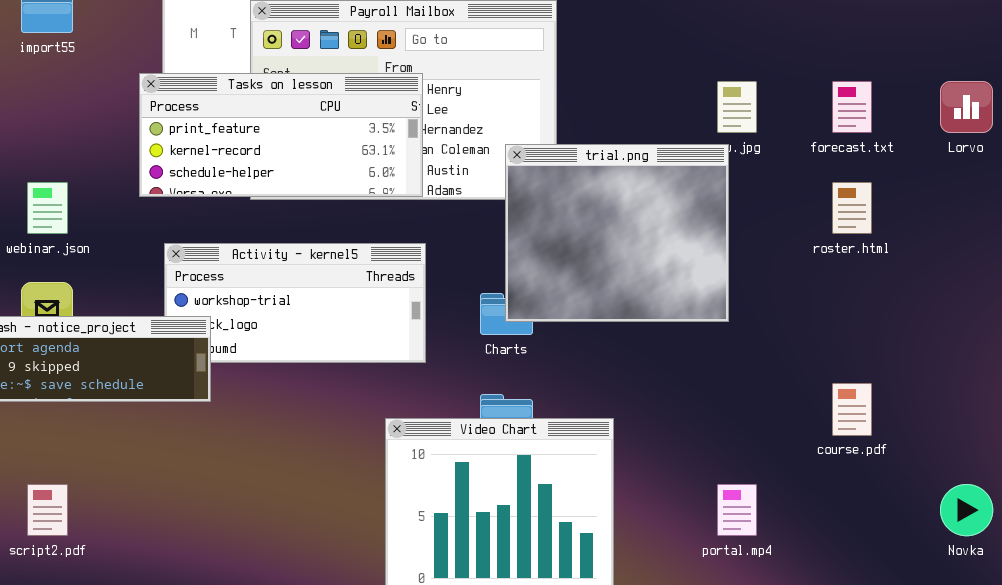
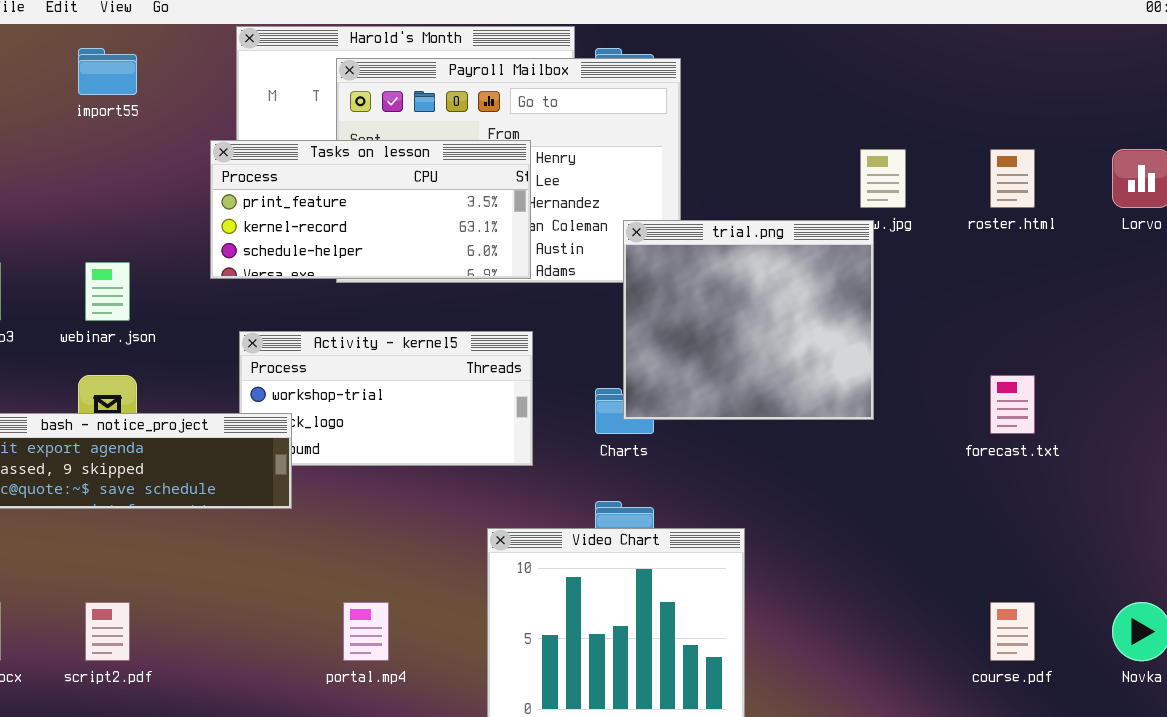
forecast.txt: [832,81,872,133] -> [990,375,1035,434], moved
roster.html: [832,182,872,234] -> [990,149,1035,208], moved
course.pdf: [832,383,872,436] -> [990,602,1035,661], moved
portal.mp4: [717,484,757,536] -> [343,602,389,661], moved

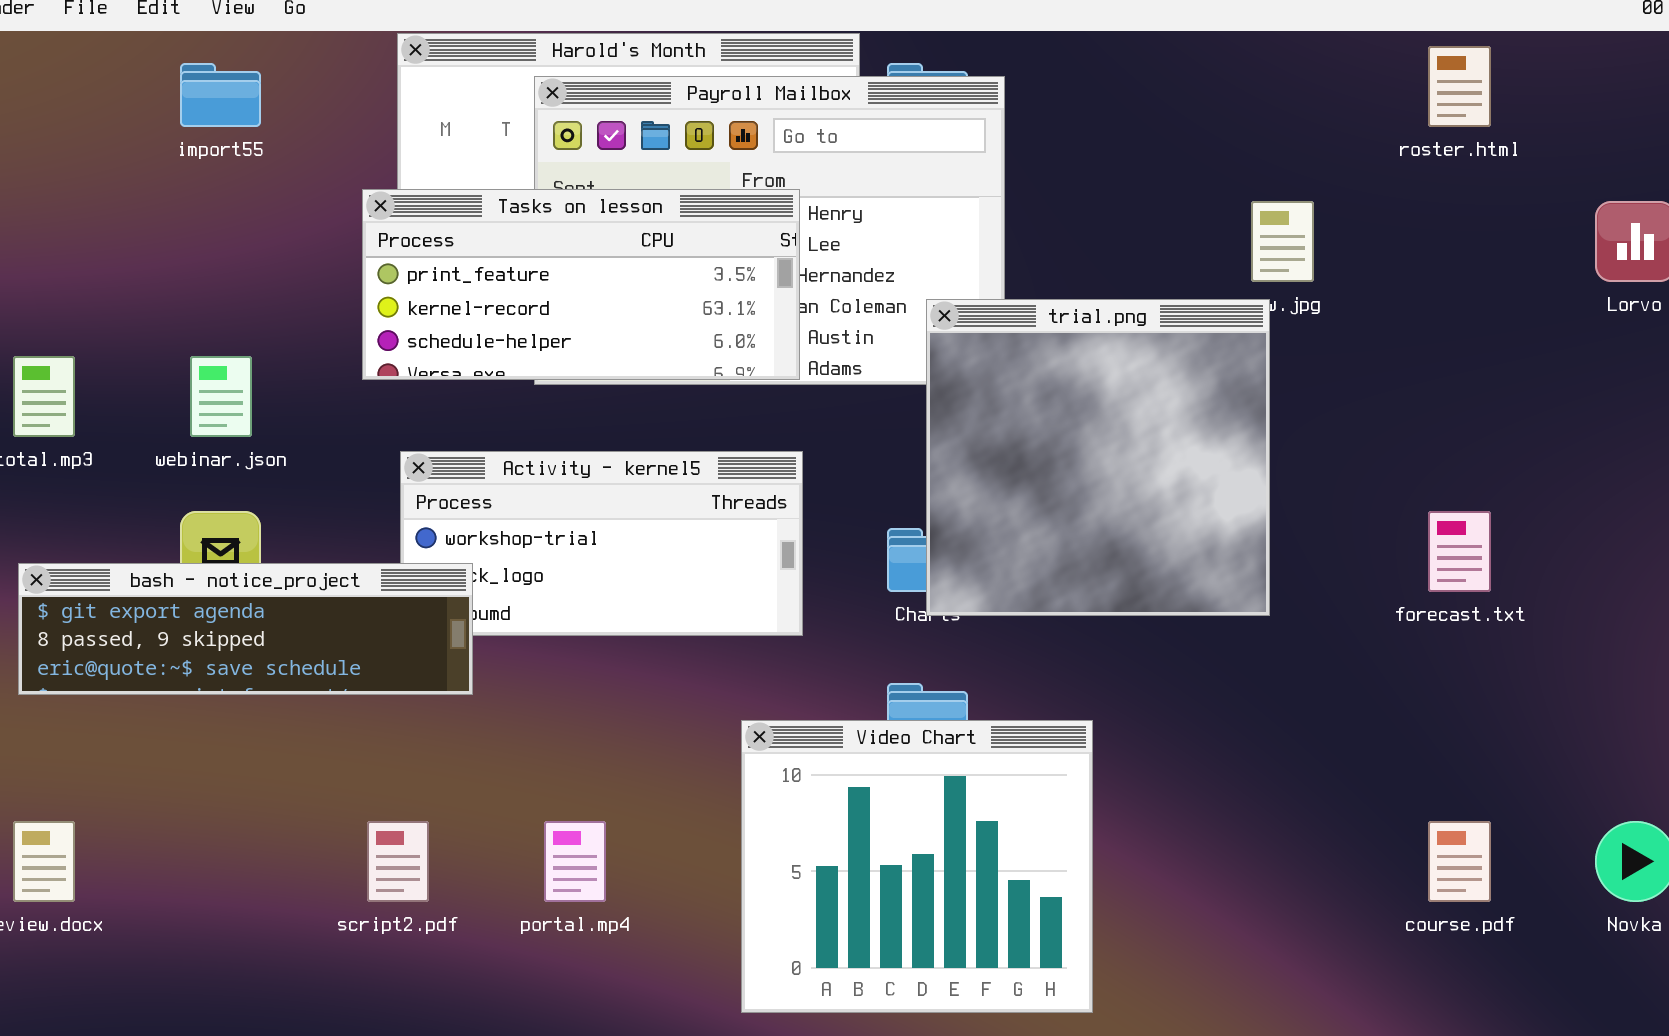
roster.html: [990,149,1035,208] -> [1428,46,1491,127], moved
trial.png: [623,220,874,420] -> [926,299,1270,616], resized
script2.pdf: [85,602,130,661] -> [367,821,429,902], moved

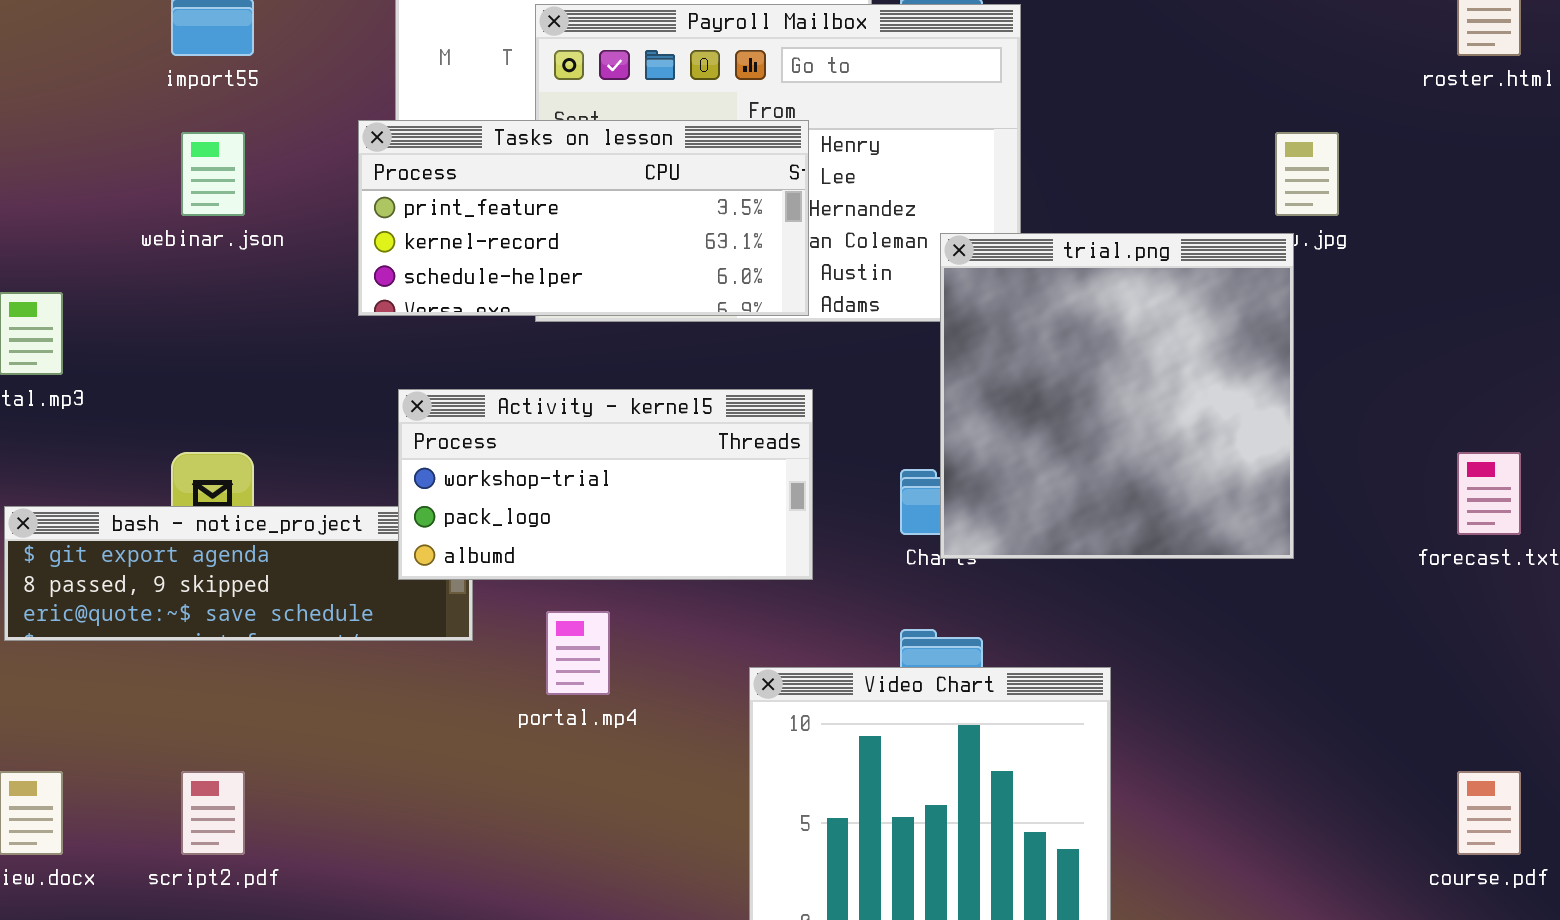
webinar.json: [190,356,252,437] -> [181,132,245,216], moved
Activity - kernel5: [400,451,803,636] -> [398,389,813,580], raised
script2.pdf: [367,821,429,902] -> [181,771,245,855], moved
portal.mp4: [544,821,606,902] -> [546,611,610,695], moved

